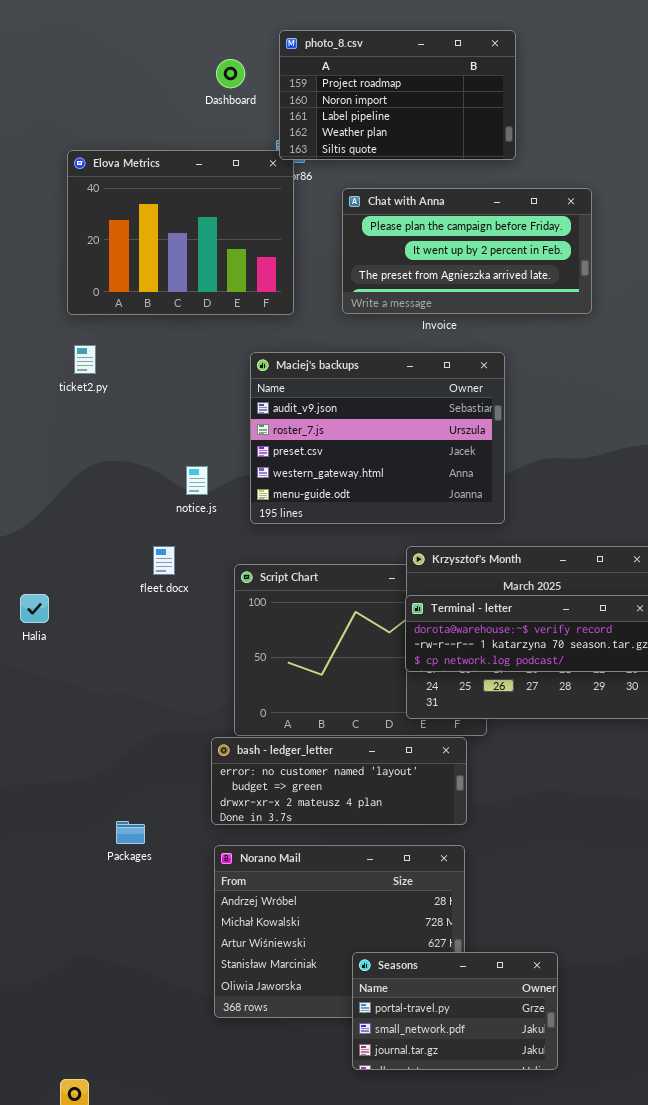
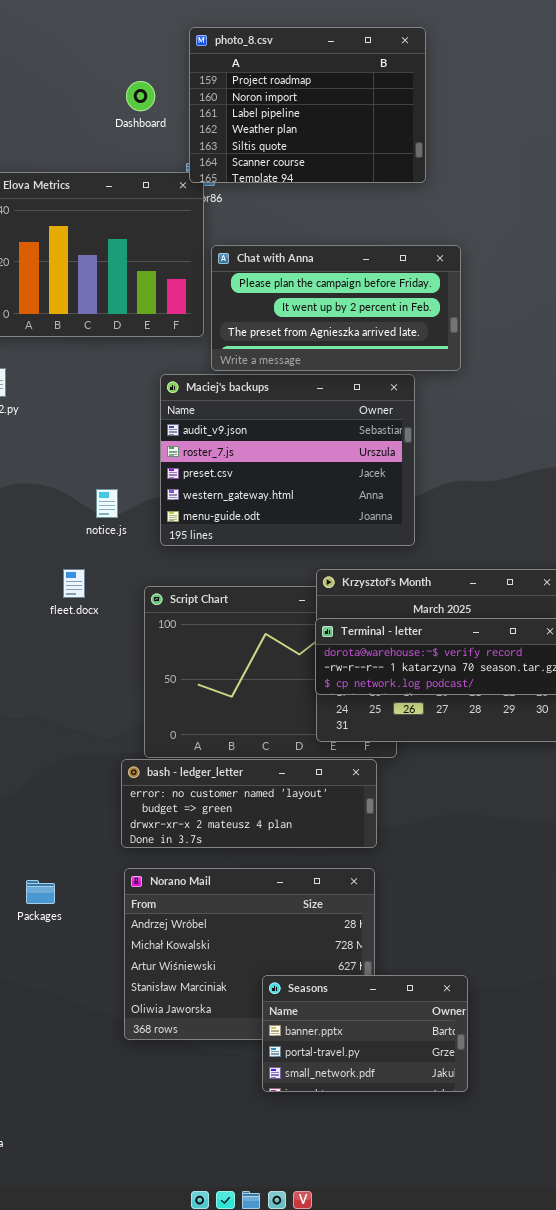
photo_8.csv: [279,30,516,160] -> [189,27,426,183], resized
Chat with Anna: [342,188,592,314] -> [211,245,461,371], moved
Packages: [116,821,145,844] -> [26,880,55,904], moved
Seasons: [352,952,558,1070] -> [262,975,468,1092], scrolled up 1 row

